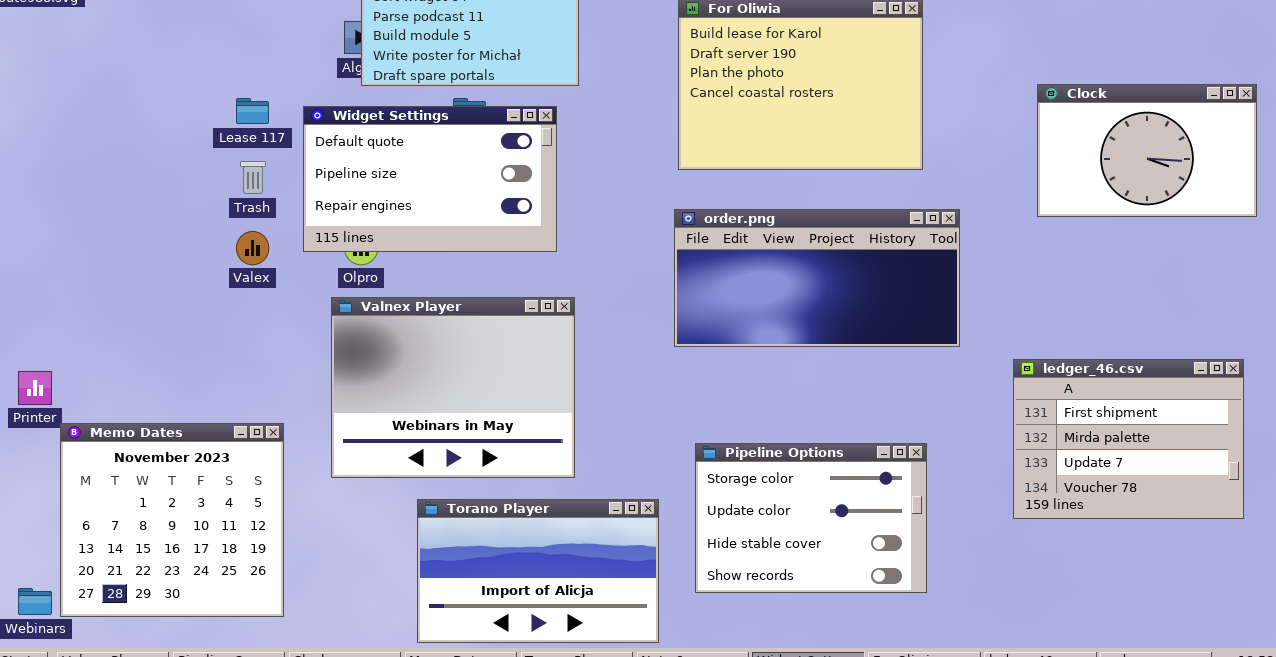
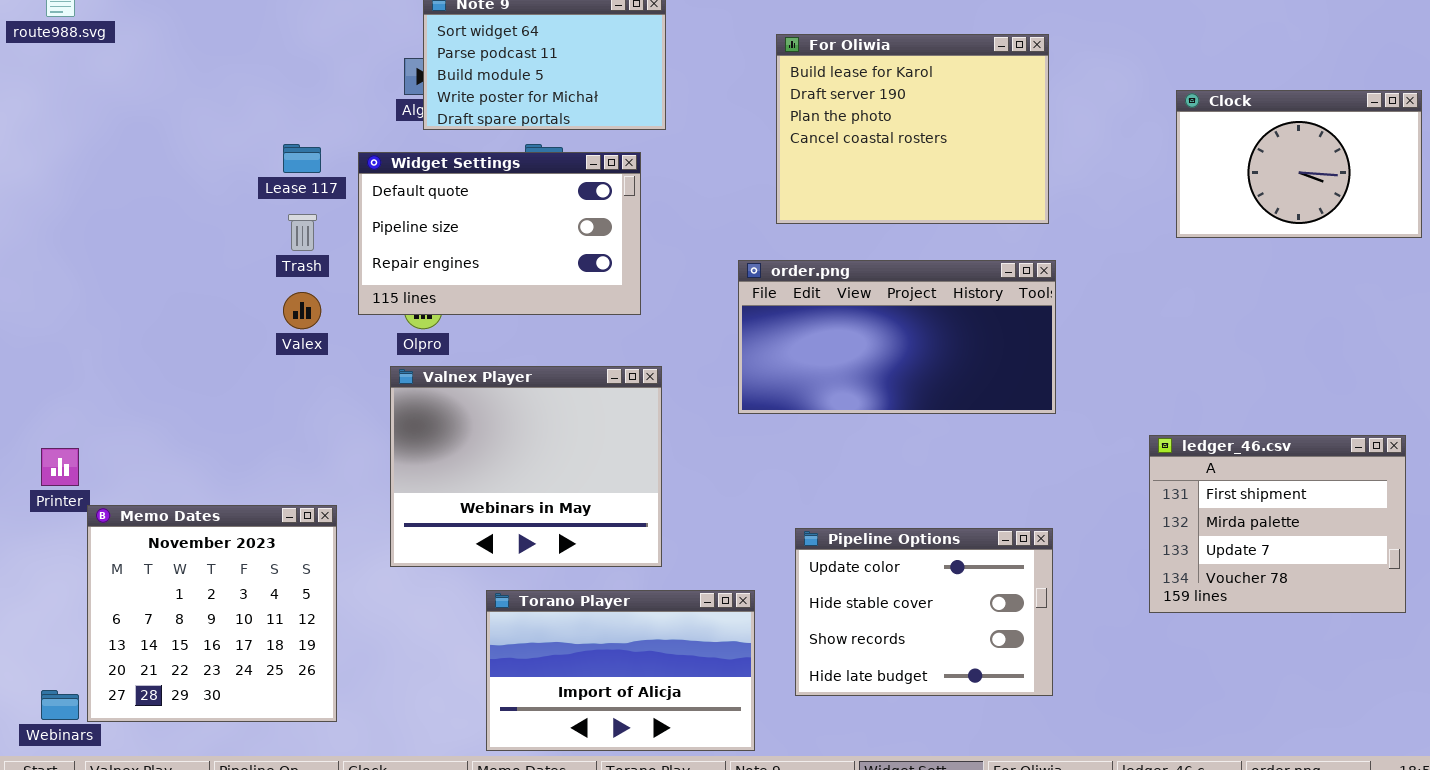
Clock: [1037,84,1257,217] -> [1176,90,1422,238], moved
order.png: [674,209,960,347] -> [738,260,1056,414], moved
Pipeline Options: [695,443,927,593] -> [795,528,1053,696], scrolled down 1 row

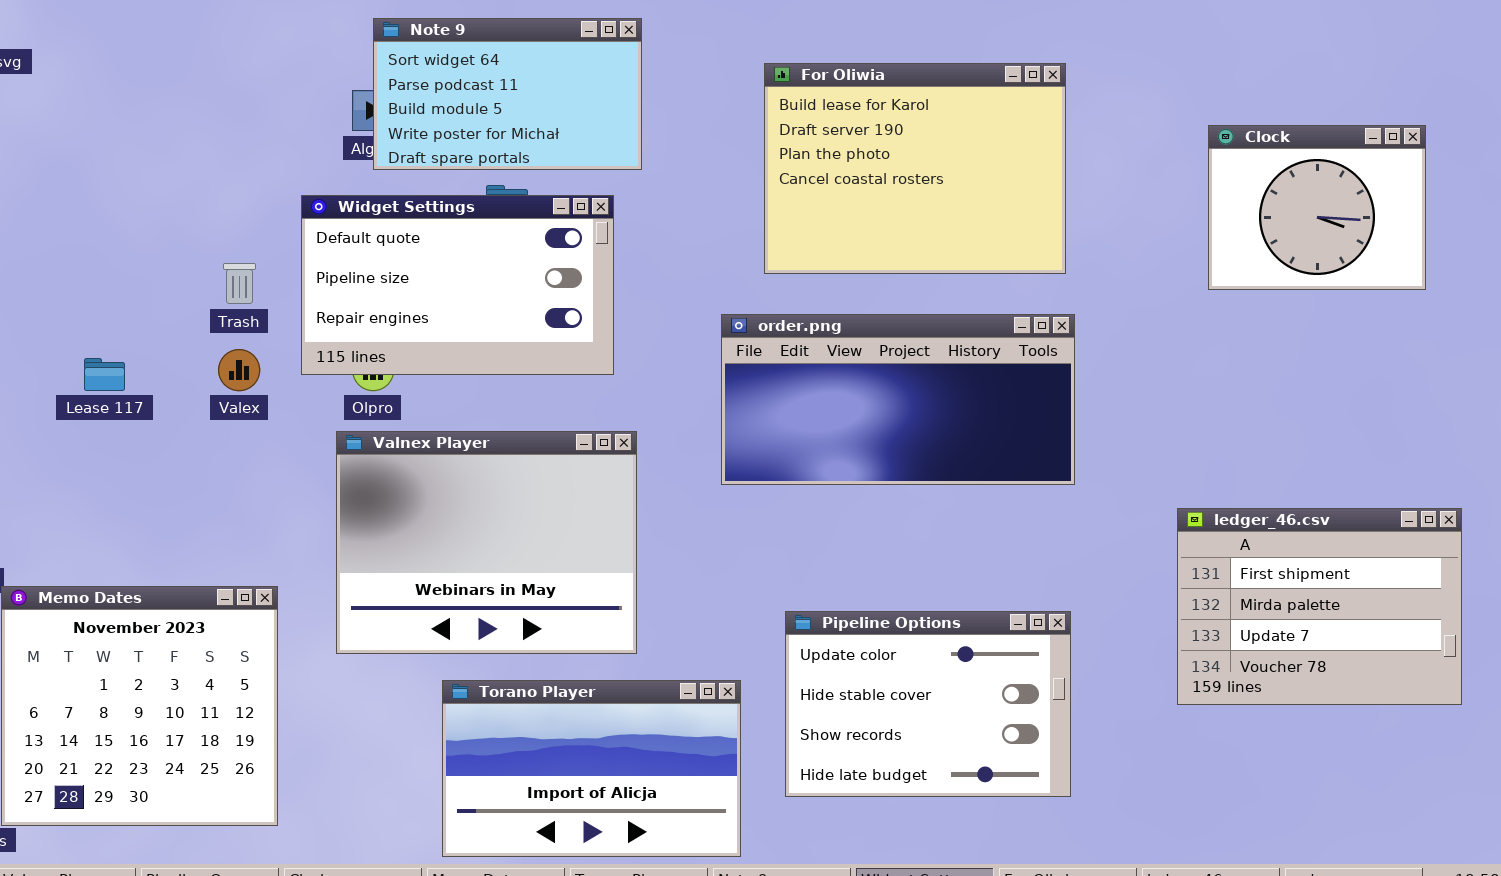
Clock: [1176,90,1422,238] -> [1208,125,1426,290], resized
Lease 117: [283,144,321,173] -> [84,358,125,391], moved

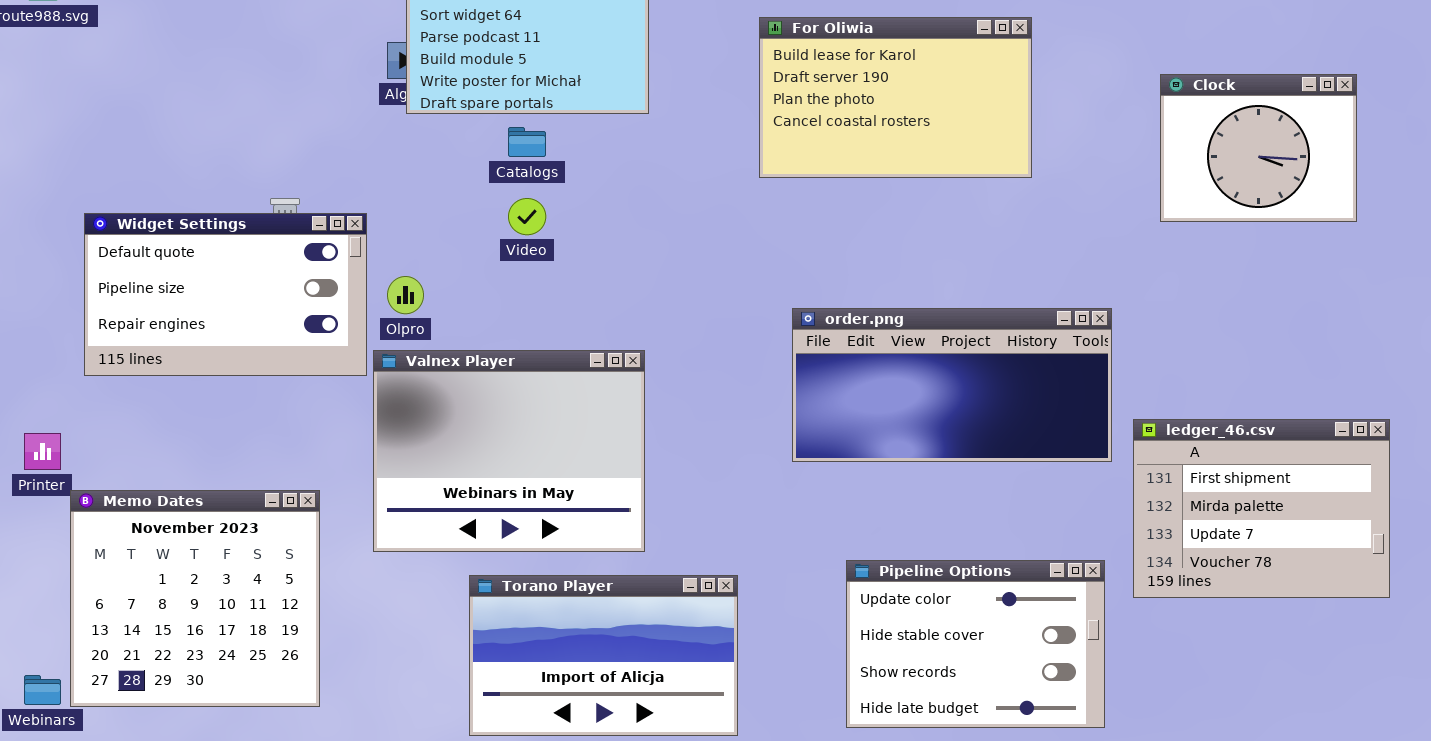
For Oliwia: [764,63,1066,274] -> [759,17,1032,178], resized
Widget Settings: [301,195,614,375] -> [84,213,367,376], moved
order.png: [721,314,1075,485] -> [792,308,1112,462], moved
Pipeline Options: [785,611,1071,797] -> [846,560,1105,728], moved

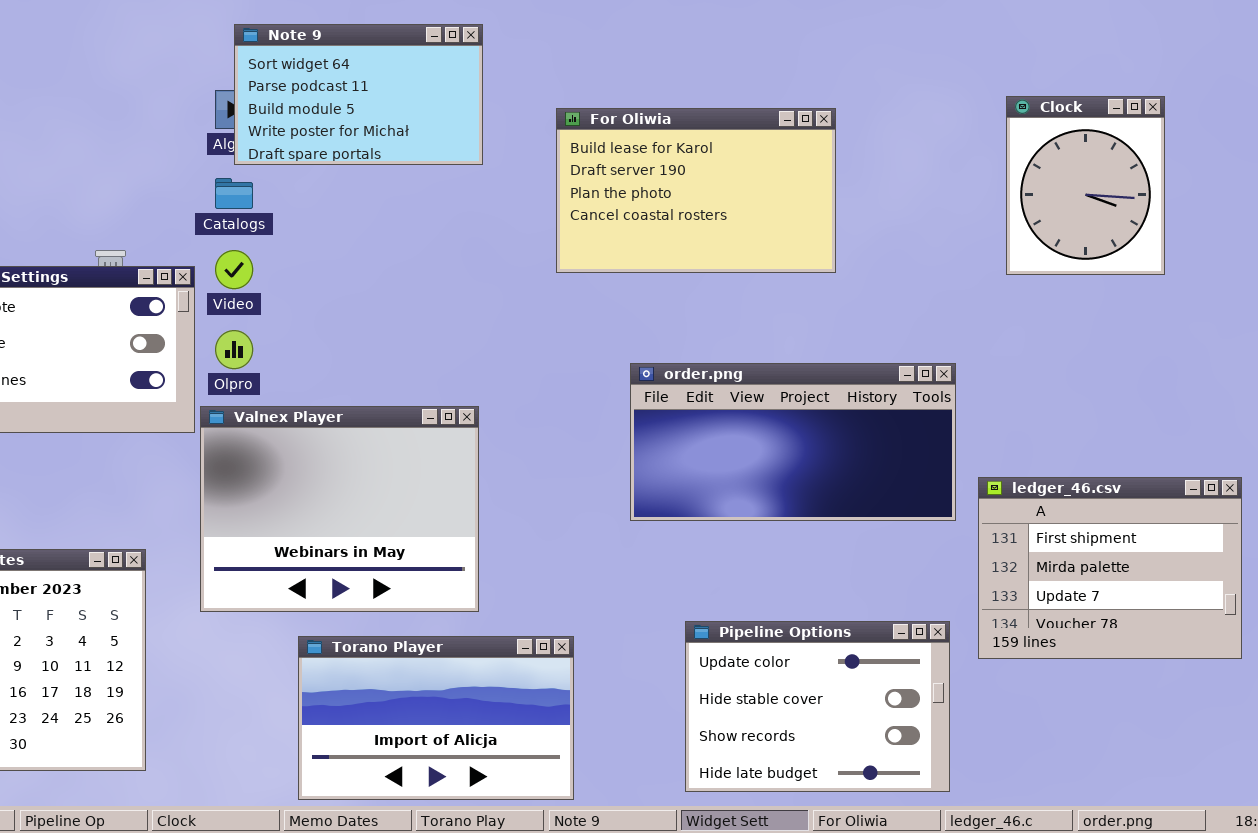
For Oliwia: [759,17,1032,178] -> [556,108,836,273], moved
Clock: [1160,74,1357,222] -> [1006,96,1165,275], resized
Catalogs: [508,127,546,157] -> [215,178,253,209], moved
Video: [508,198,546,235] -> [215,250,253,289], moved

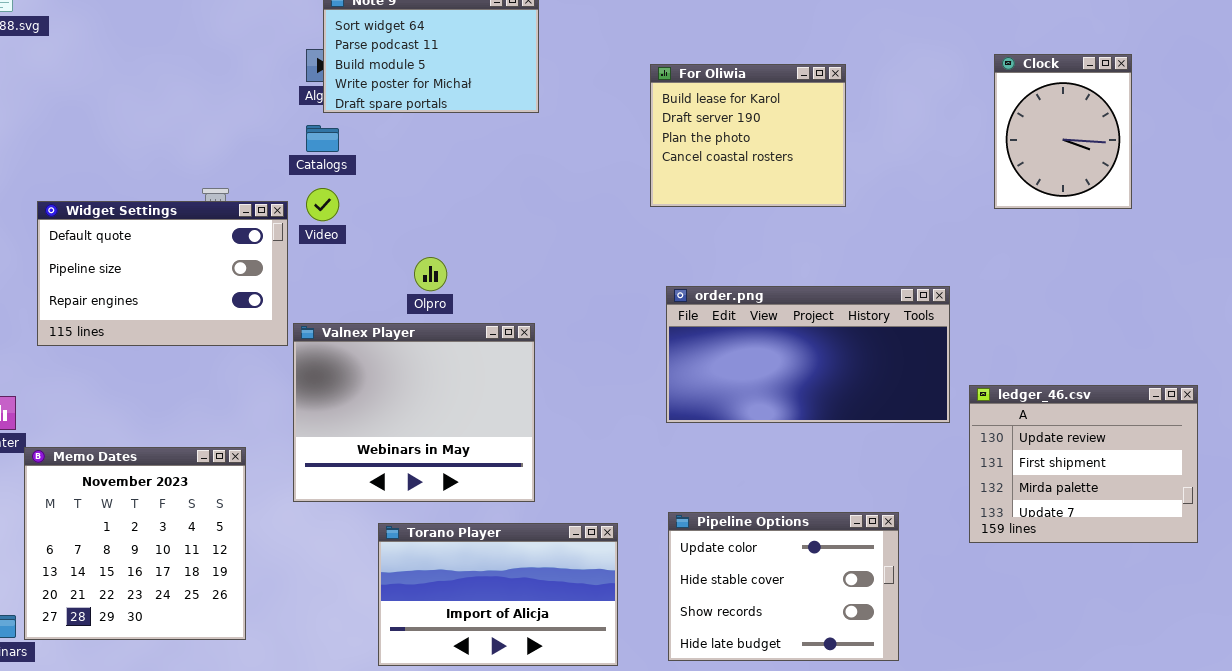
For Oliwia: [556,108,836,273] -> [650,64,846,207], resized
Olpro: [215,330,253,369] -> [414,257,447,291], moved
ledger_46.csv: [978,477,1242,659] -> [969,385,1198,543], scrolled up 1 row
Pipeline Options: [685,621,950,792] -> [668,512,899,661], moved

